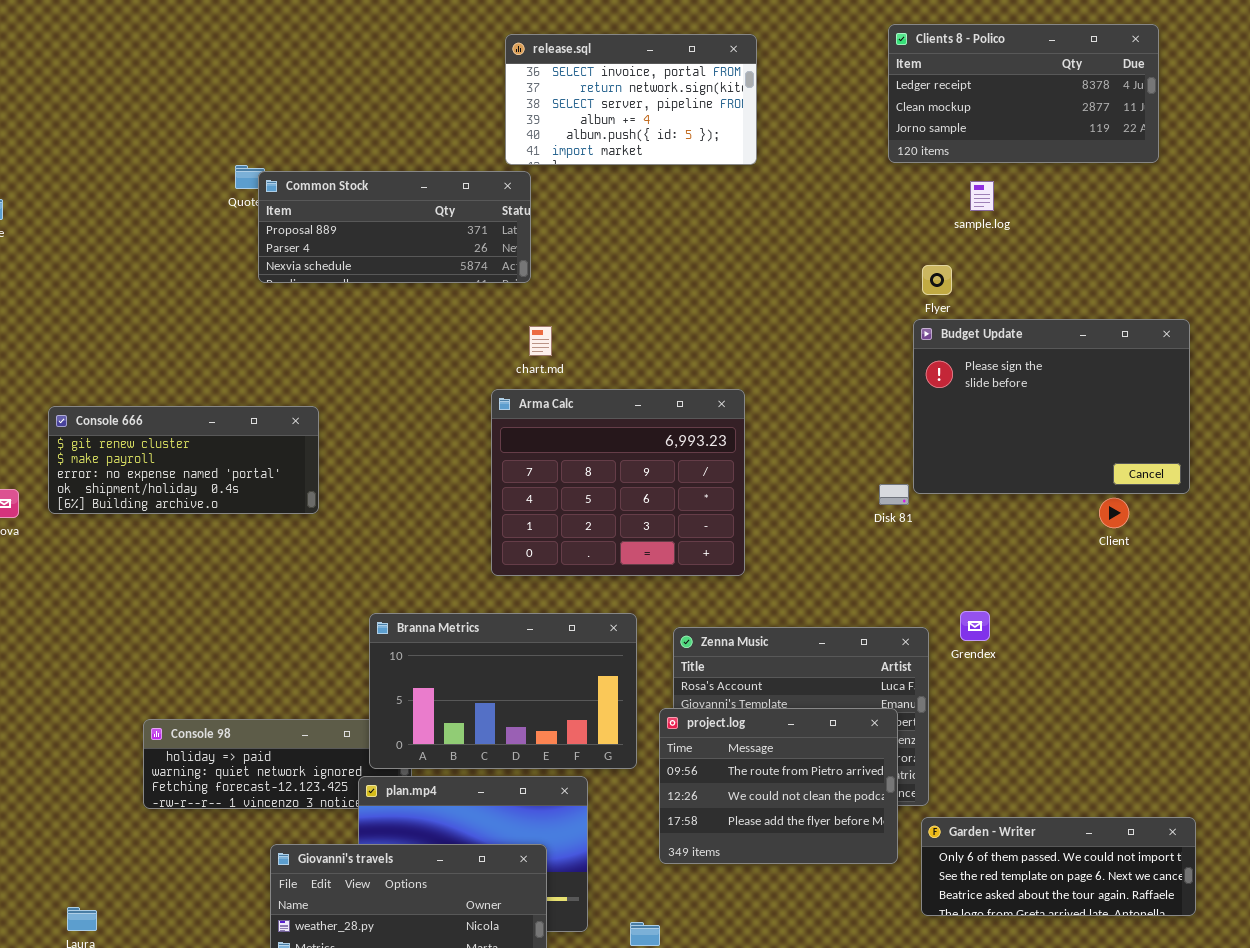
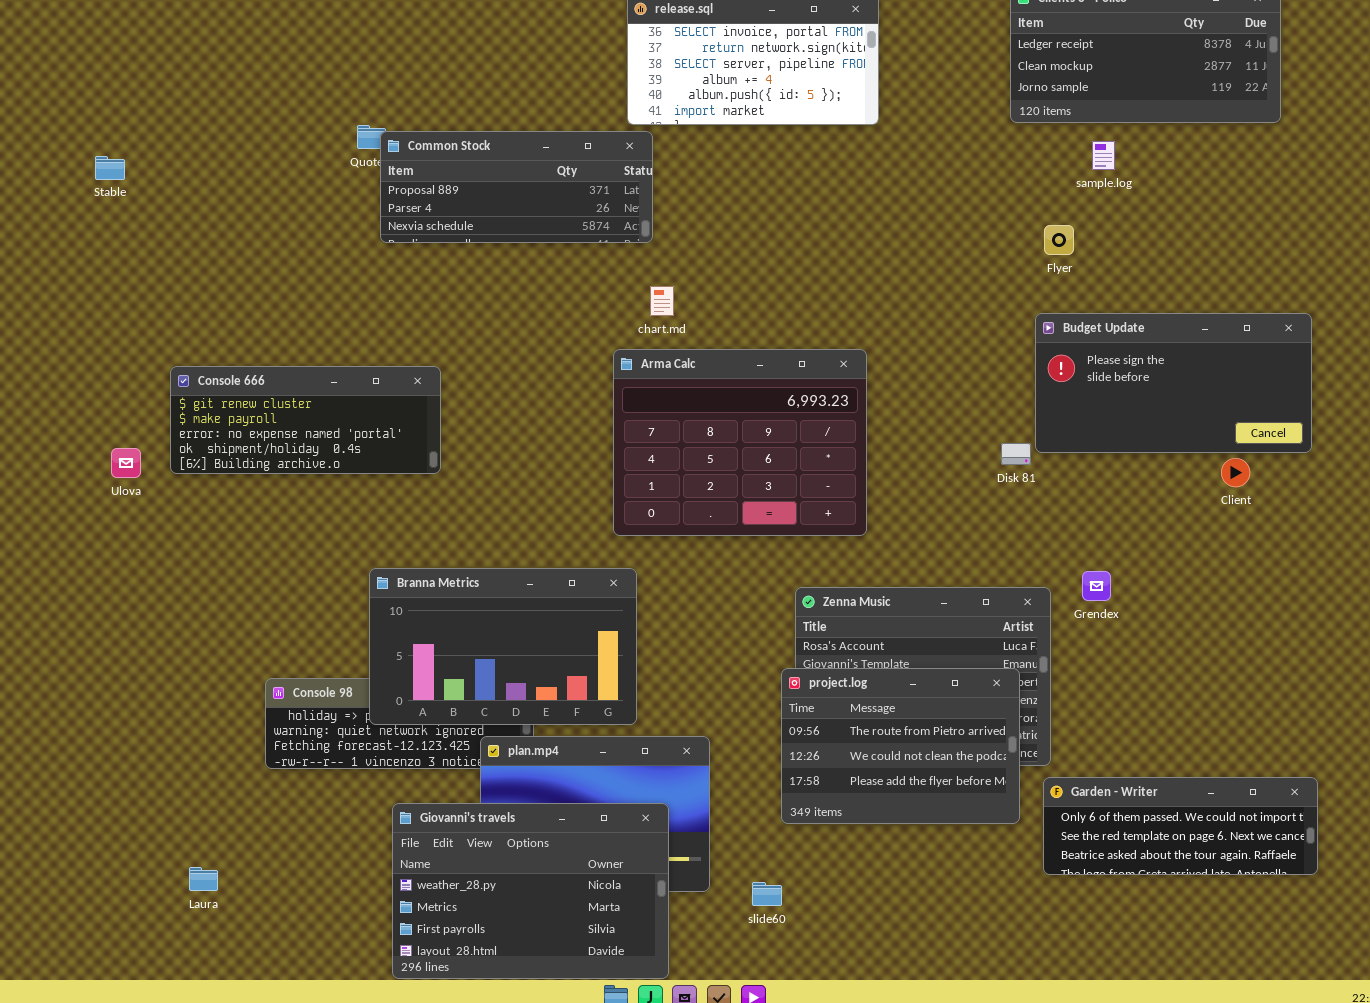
Budget Update: [913,319,1190,494] -> [1035,313,1312,453], resized
Branna Metrics: [369,613,637,769] -> [369,568,637,725], moved

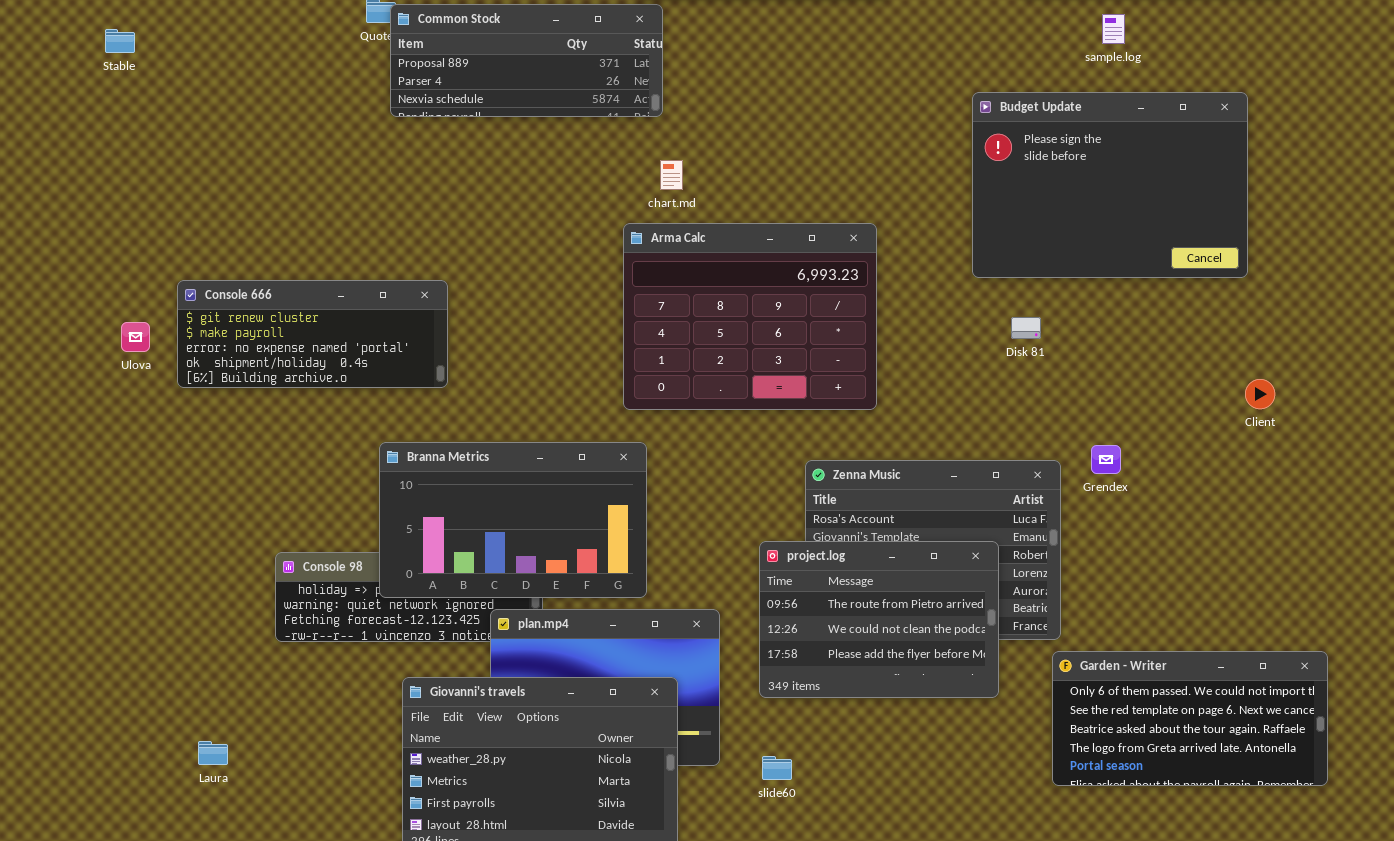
Budget Update: [1035,313,1312,453] -> [972,92,1248,278], moved, resized
Console 666: [170,366,441,474] -> [177,280,448,388], moved
Client: [1221,458,1250,487] -> [1245,379,1275,409], moved
project.log: [781,668,1020,824] -> [759,541,999,698], moved
Garden - Writer: [1043,777,1318,875] -> [1052,651,1328,786], resized

